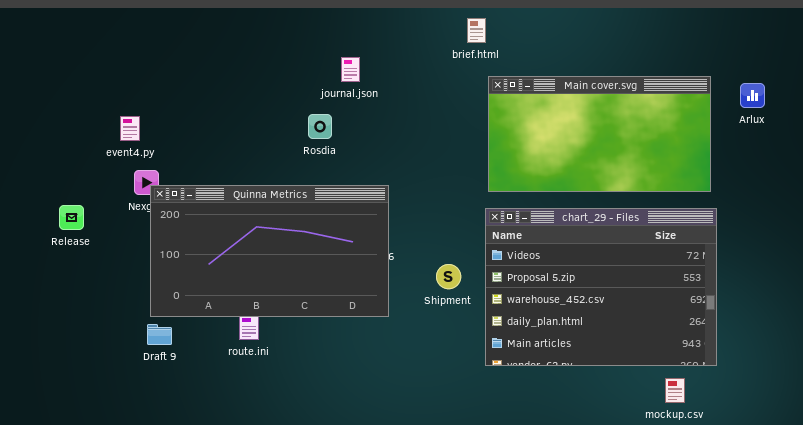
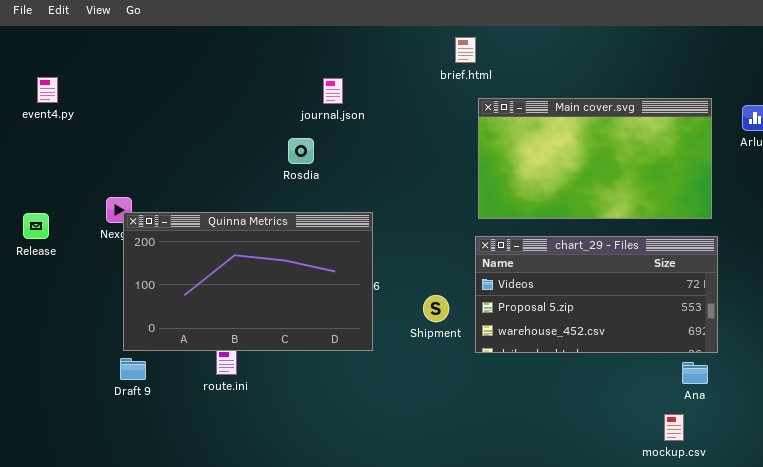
event4.py: [120,116,140,141] -> [37,77,58,103], moved
Release: [59,205,84,230] -> [23,213,49,239], moved
chart_29 - Files: [485,208,717,366] -> [475,236,718,353], resized

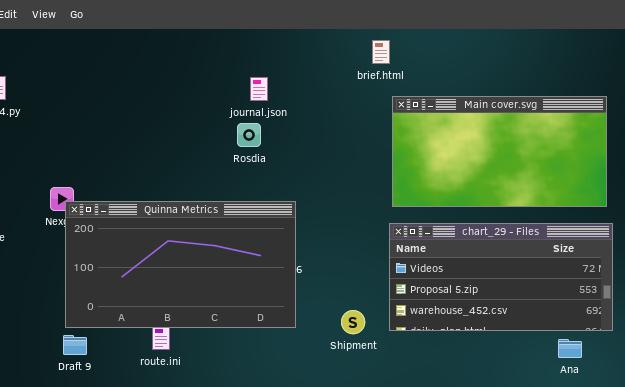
Rosdia: [288,138,314,164] -> [237,123,261,147], moved
Shipment: [423,295,449,322] -> [341,310,365,334], moved
Ana: [682,362,708,384] -> [558,339,582,358], moved

